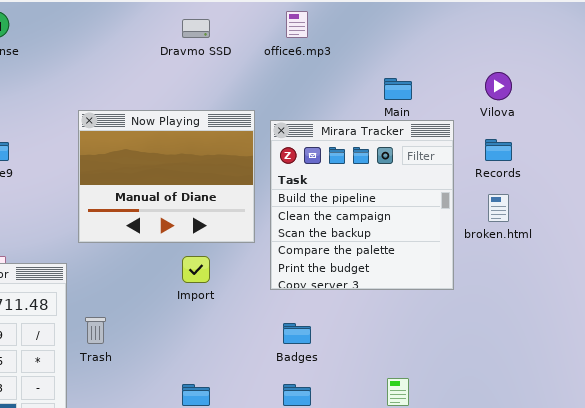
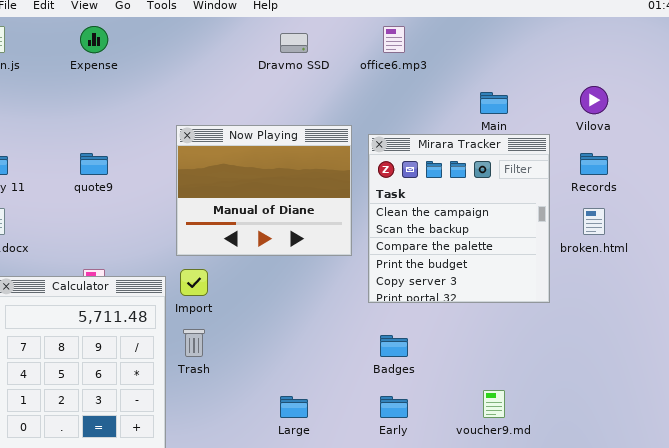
Mirara Tracker: [270,120,454,290] -> [368,134,550,303], scrolled down 1 row
Import: [182,256,210,283] -> [180,269,208,296], moved

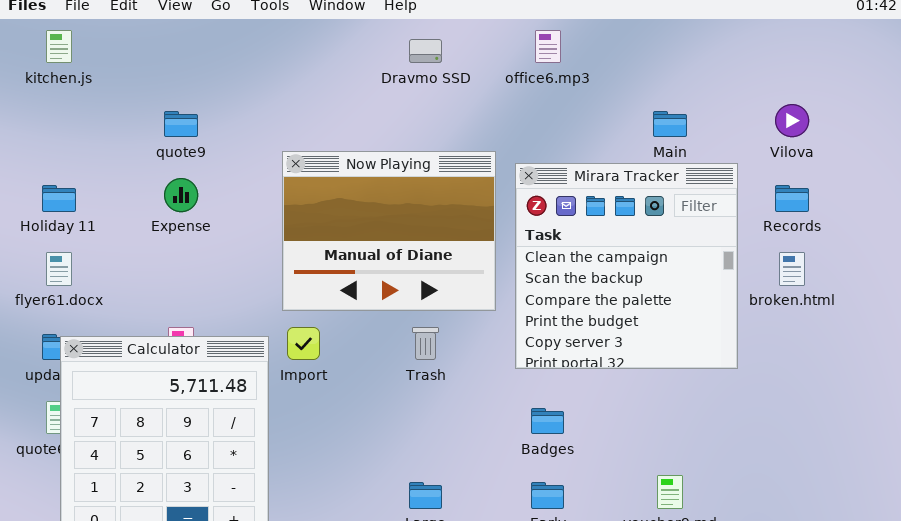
Expense: [80,26,108,53] -> [164,178,198,212], moved
quote9: [80,153,108,175] -> [164,111,198,137], moved
Trash: [183,329,205,357] -> [412,327,439,360], moved

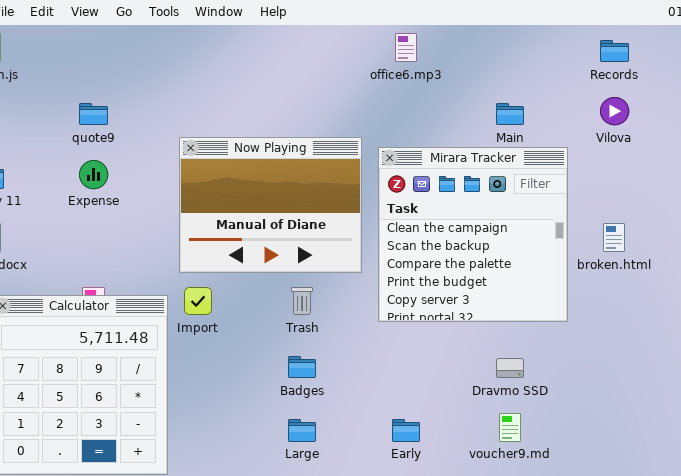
Dravmo SSD: [409,39,442,63] -> [496,358,524,378], moved
Records: [775,185,809,212] -> [600,40,629,62], moved
Badges: [531,408,564,434] -> [288,356,316,378], moved

